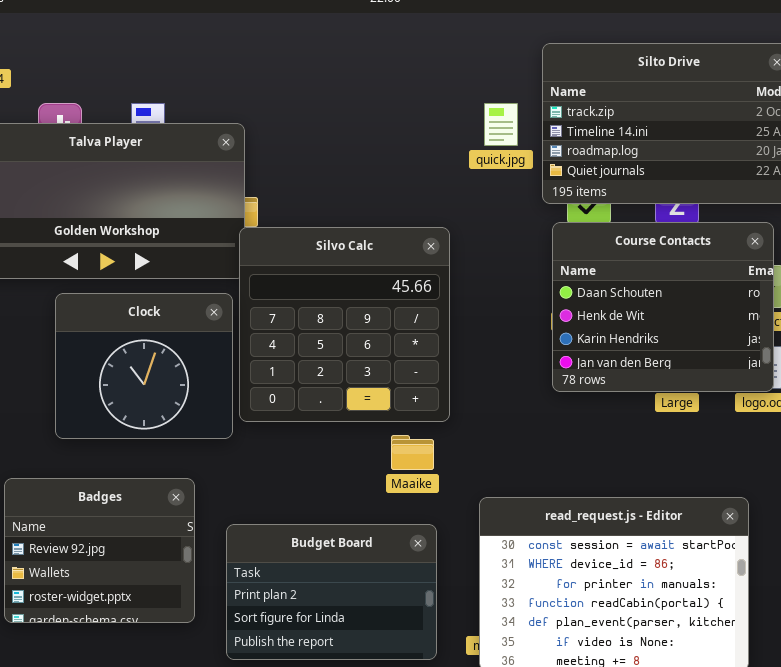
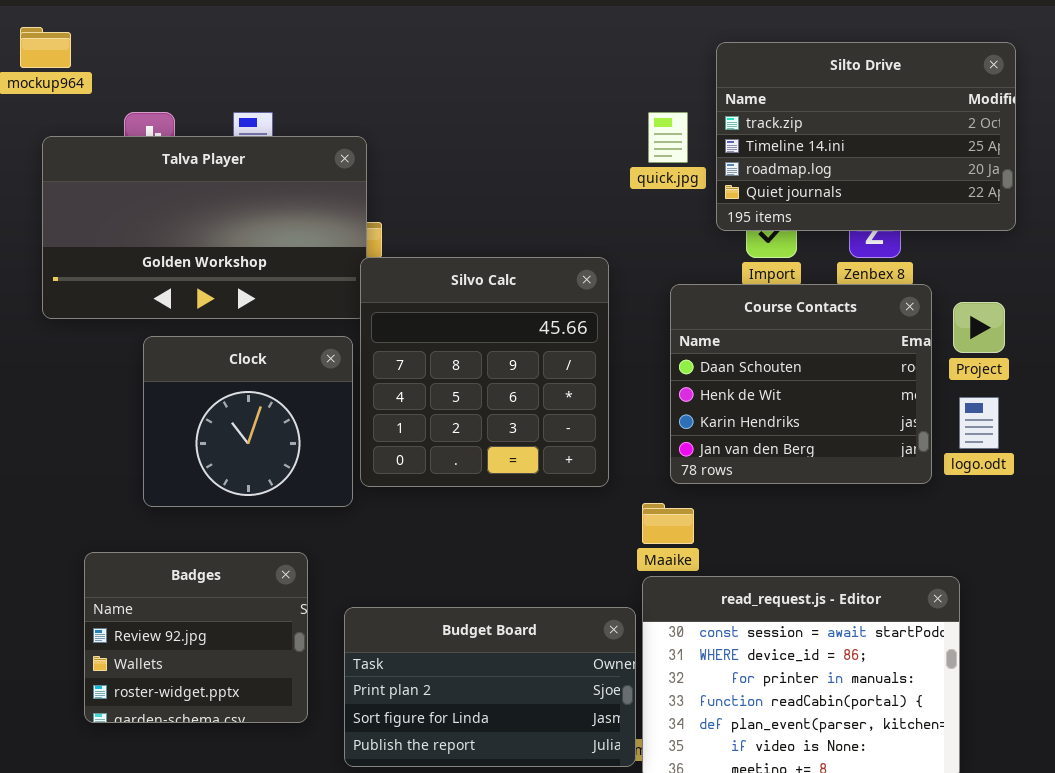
Course Contacts: [552,222,774,392] -> [670,284,932,484], moved
Maaike: [391,435,434,470] -> [642,503,694,544], moved
Budget Board: [226,524,437,660] -> [344,607,636,767], resized

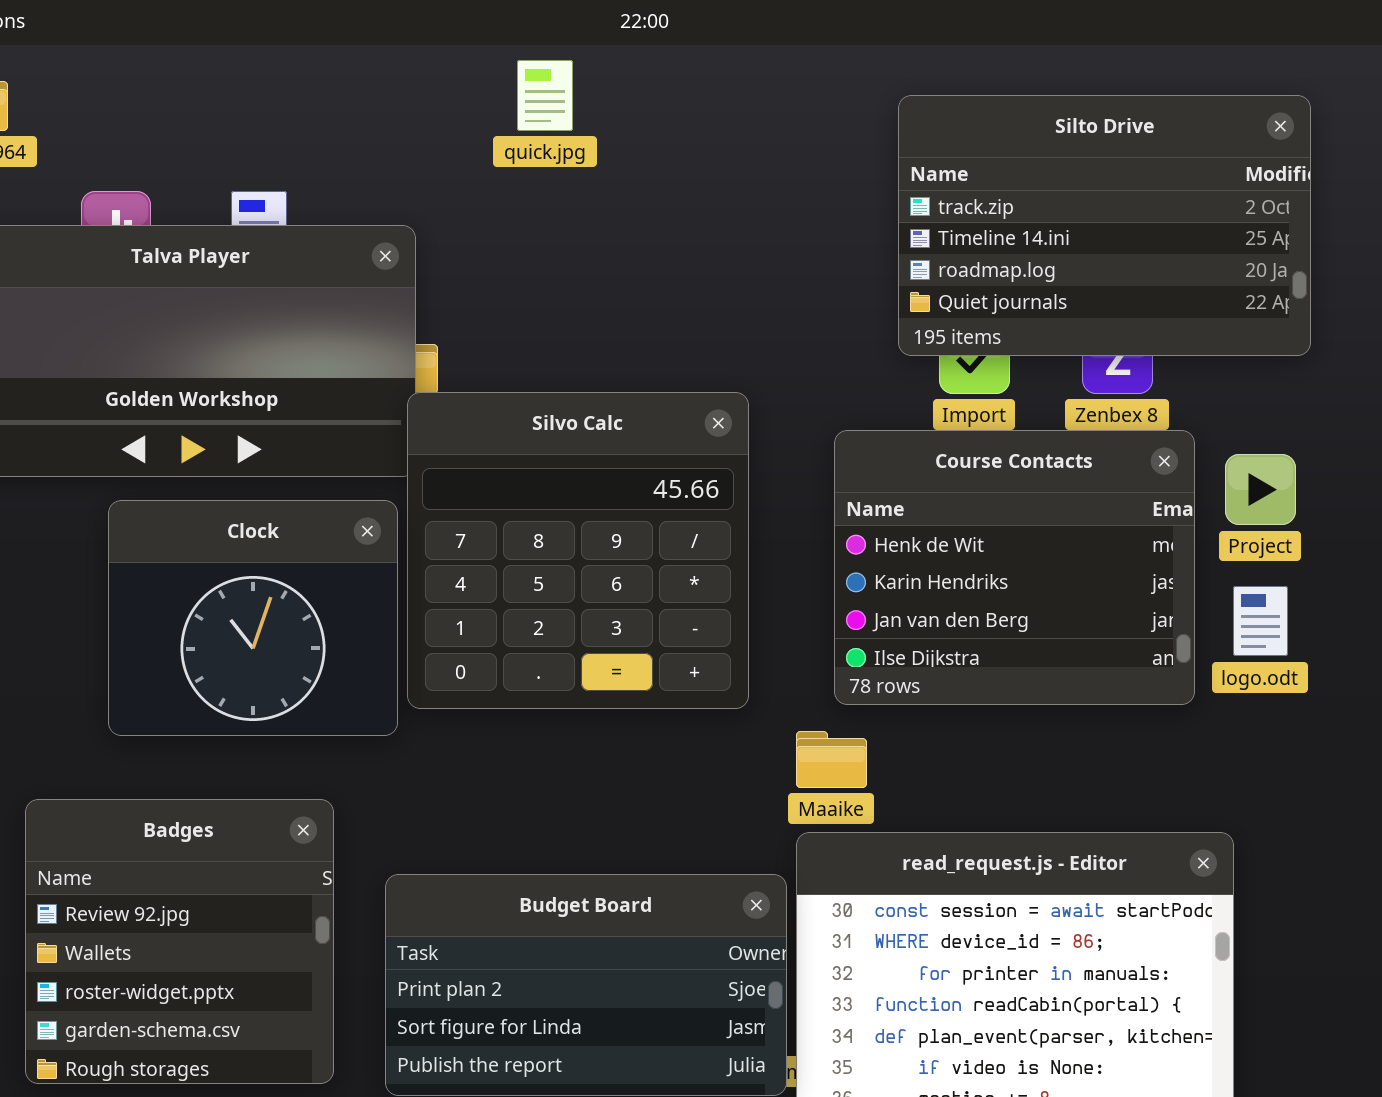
quick.jpg: [648,112,688,163] -> [517,60,573,131], moved
Course Contacts: [670,284,932,484] -> [834,430,1195,705], scrolled down 1 row
Badges: [84,552,308,723] -> [25,799,334,1084], resized

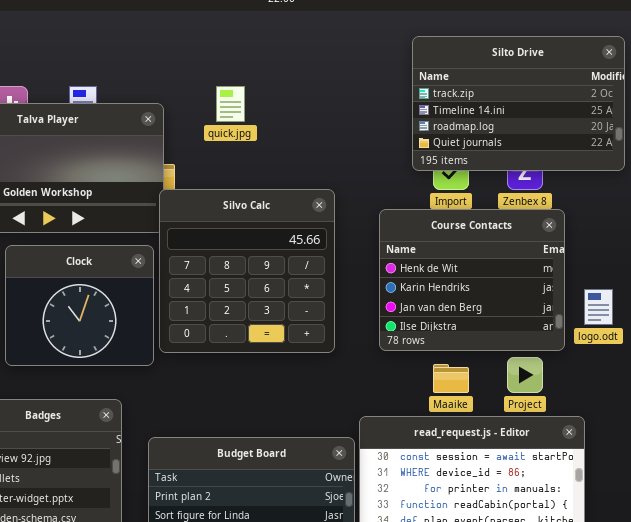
quick.jpg: [517,60,573,131] -> [216,86,245,122], moved
Project: [1225,454,1296,525] -> [507,357,543,393], moved
Maaike: [796,731,867,788] -> [433,364,469,393], moved

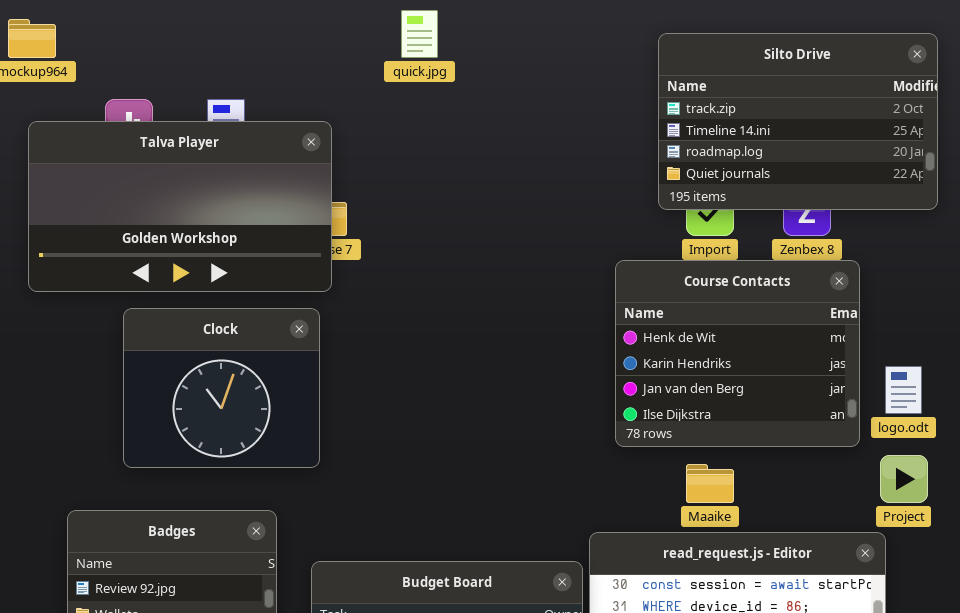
quick.jpg: [216,86,245,122] -> [401,10,438,58], moved
Silvo Calc: [159,189,335,353] -> none, closed
Project: [507,357,543,393] -> [880,455,928,503], moved

